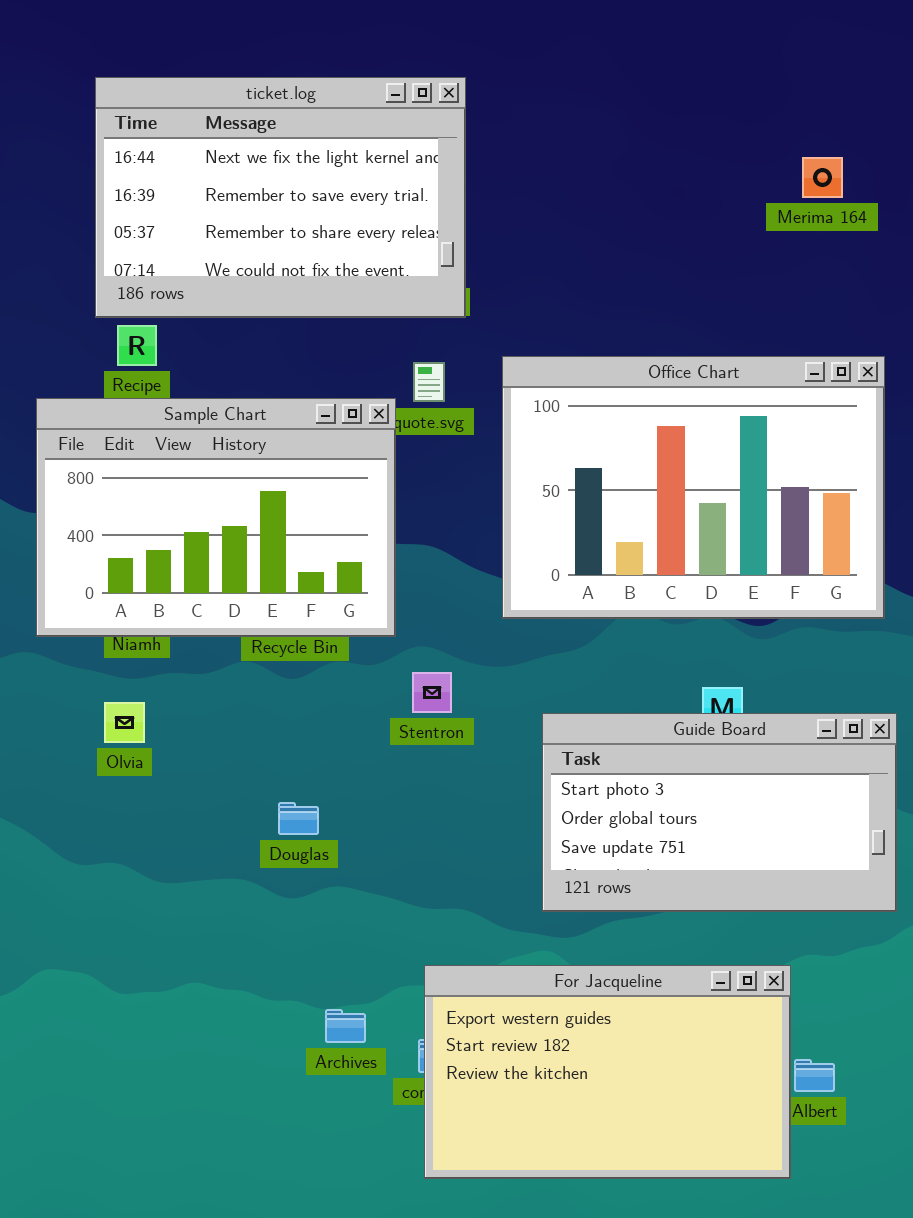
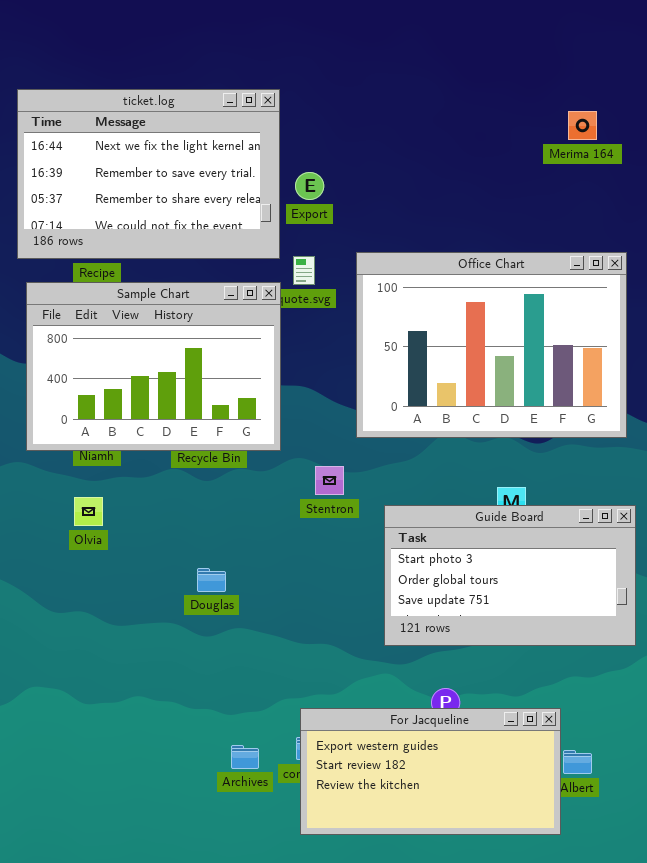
ticket.log: [95,77,466,318] -> [17,89,280,259], moved
Stentron: [412,672,452,713] -> [315,466,344,495], moved
For Jacqueline: [424,965,791,1179] -> [300,708,561,835], resized
Archives: [325,1009,366,1043] -> [231,745,259,769], moved

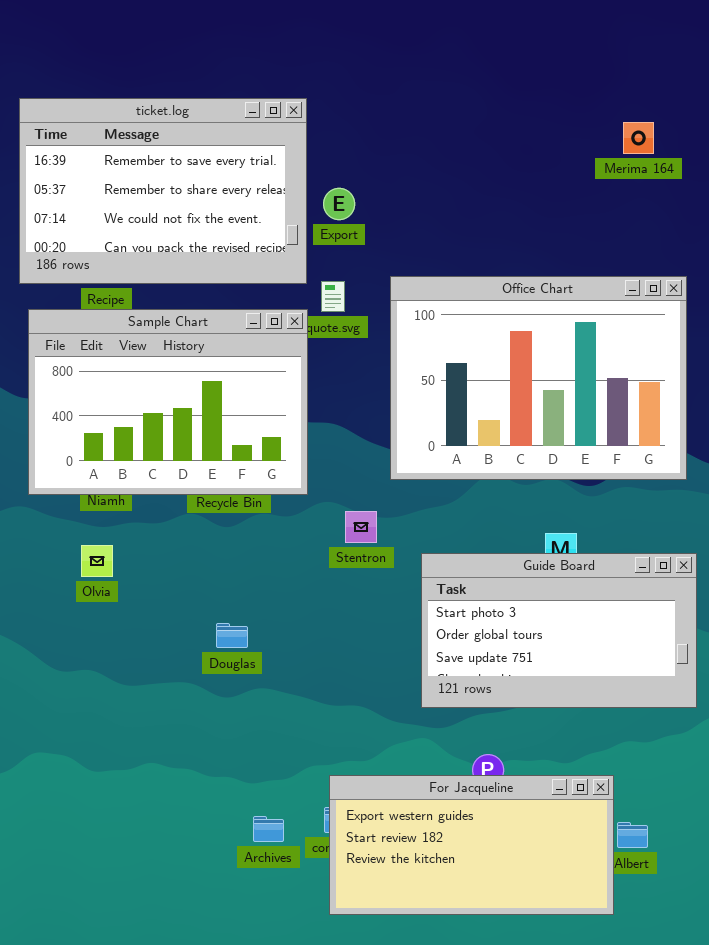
ticket.log: [17,89,280,259] -> [19,98,307,284], scrolled down 1 row

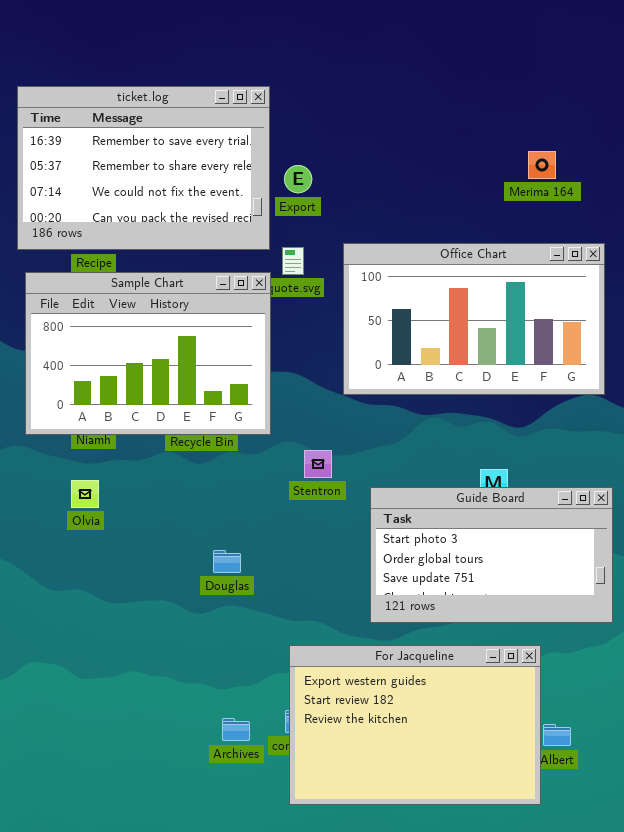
Merima 164: [623,122,654,154] -> [528,151,556,179], moved
Office Chart: [390,276,687,480] -> [343,243,605,395], resized
Douglas: [216,623,248,648] -> [213,550,241,573], moved
For Jacqueline: [329,775,614,915] -> [289,645,541,805], resized

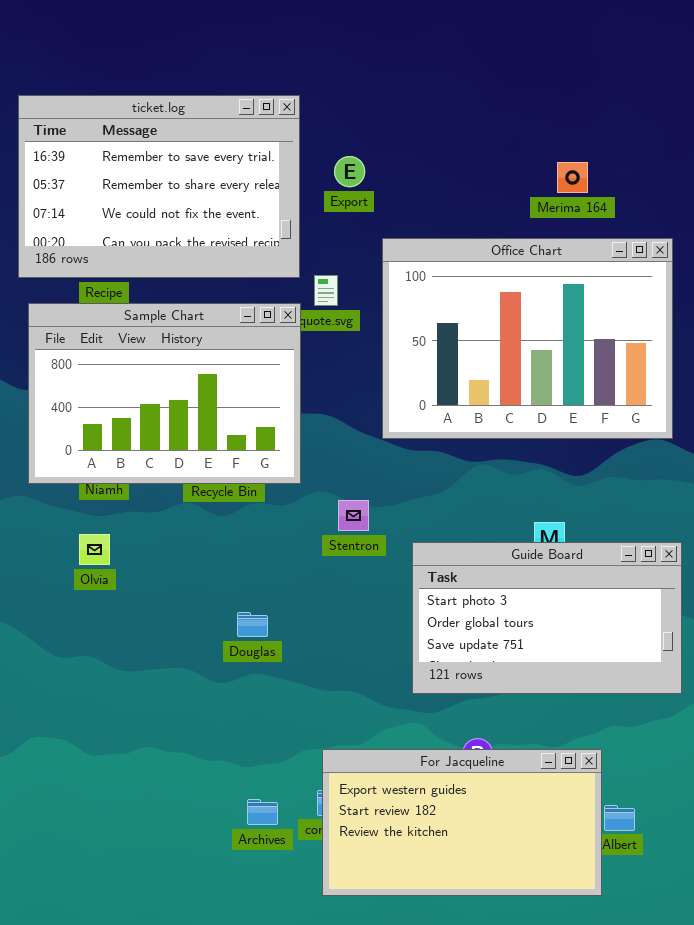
Merima 164: [528,151,556,179] -> [557,162,588,193], moved
Export: [284,165,312,193] -> [334,156,365,187], moved
Office Chart: [343,243,605,395] -> [382,238,673,439], resized
For Jacqueline: [289,645,541,805] -> [322,749,602,896], resized

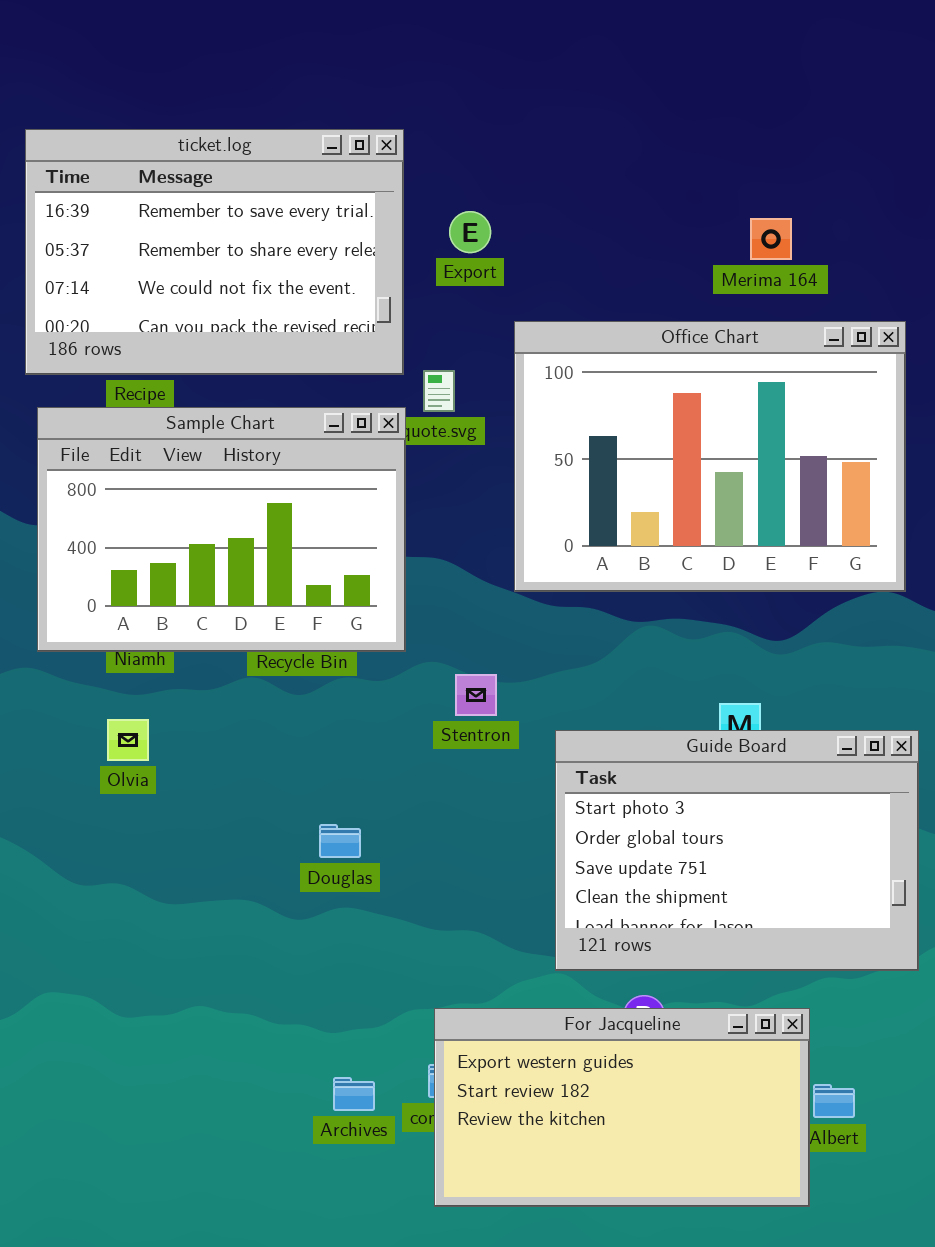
Guide Board: [412,542,682,694] -> [555,730,919,971], resized

